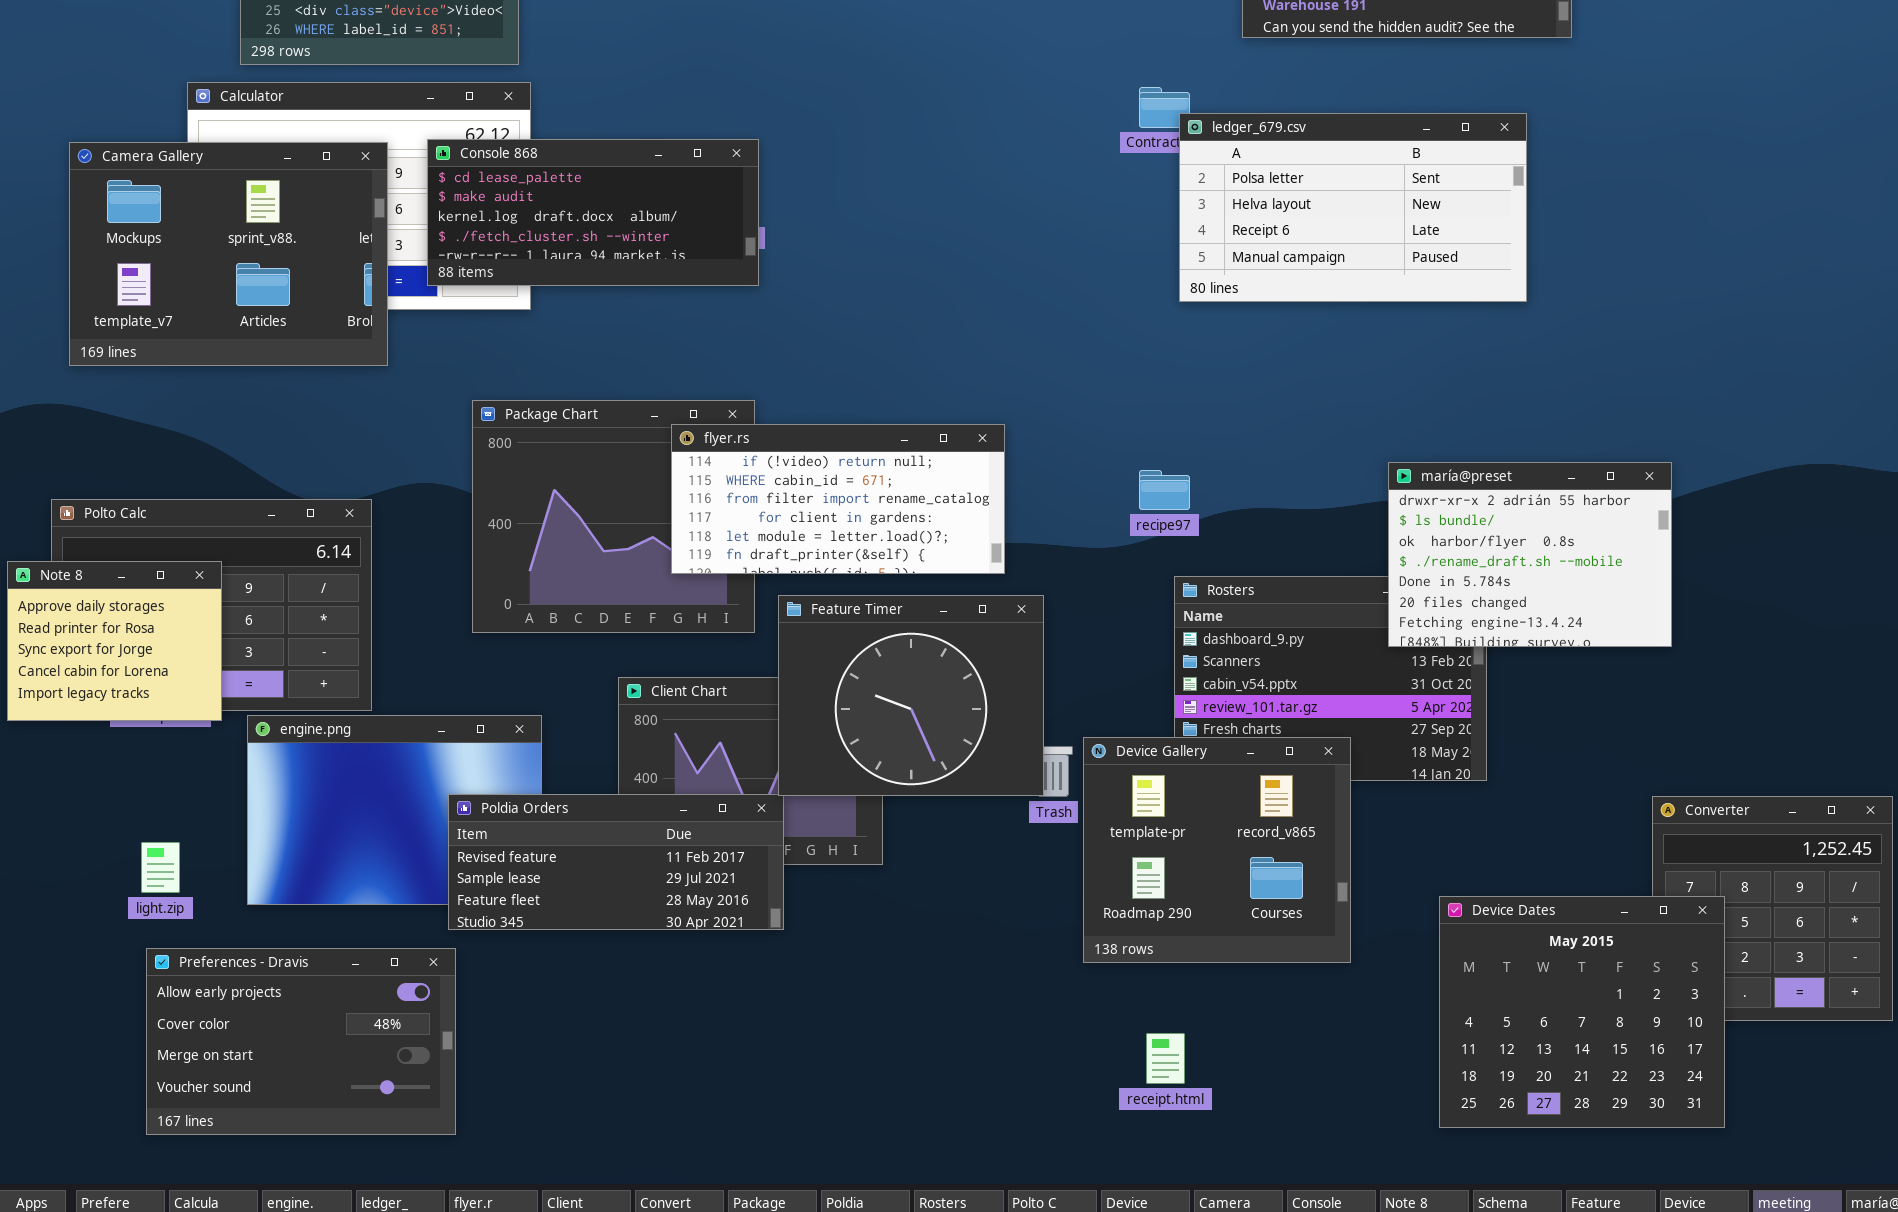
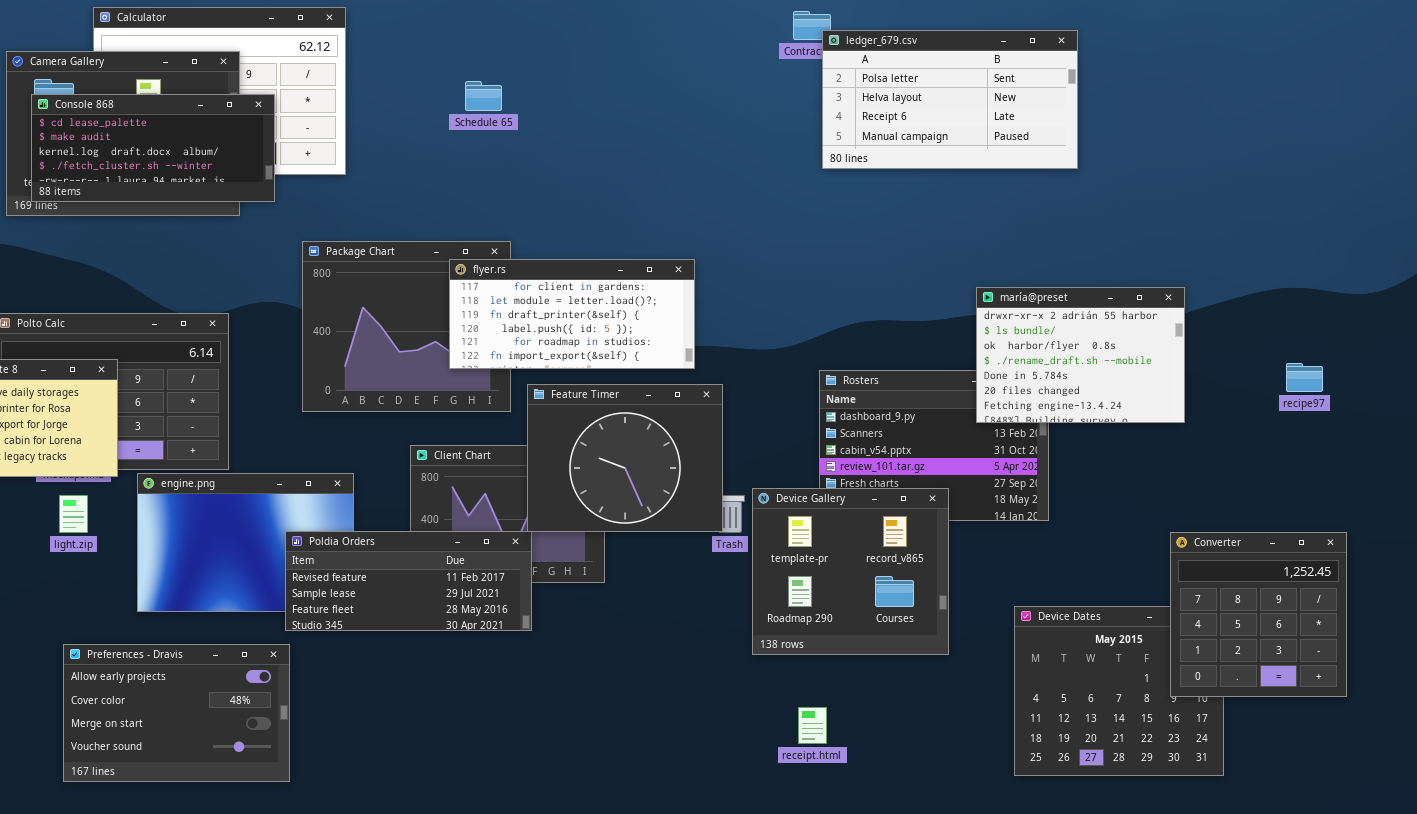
Console 868: [427,139,759,286] -> [31,94,275,202], moved
flyer.rs: [671,424,1005,574] -> [449,259,695,369], scrolled down 3 rows
recipe97: [1139,470,1190,510] -> [1286,363,1323,392], moved
Converter: [1652,796,1893,1021] -> [1170,532,1347,697], raised
light.zip: [141,842,180,893] -> [59,495,88,533], moved

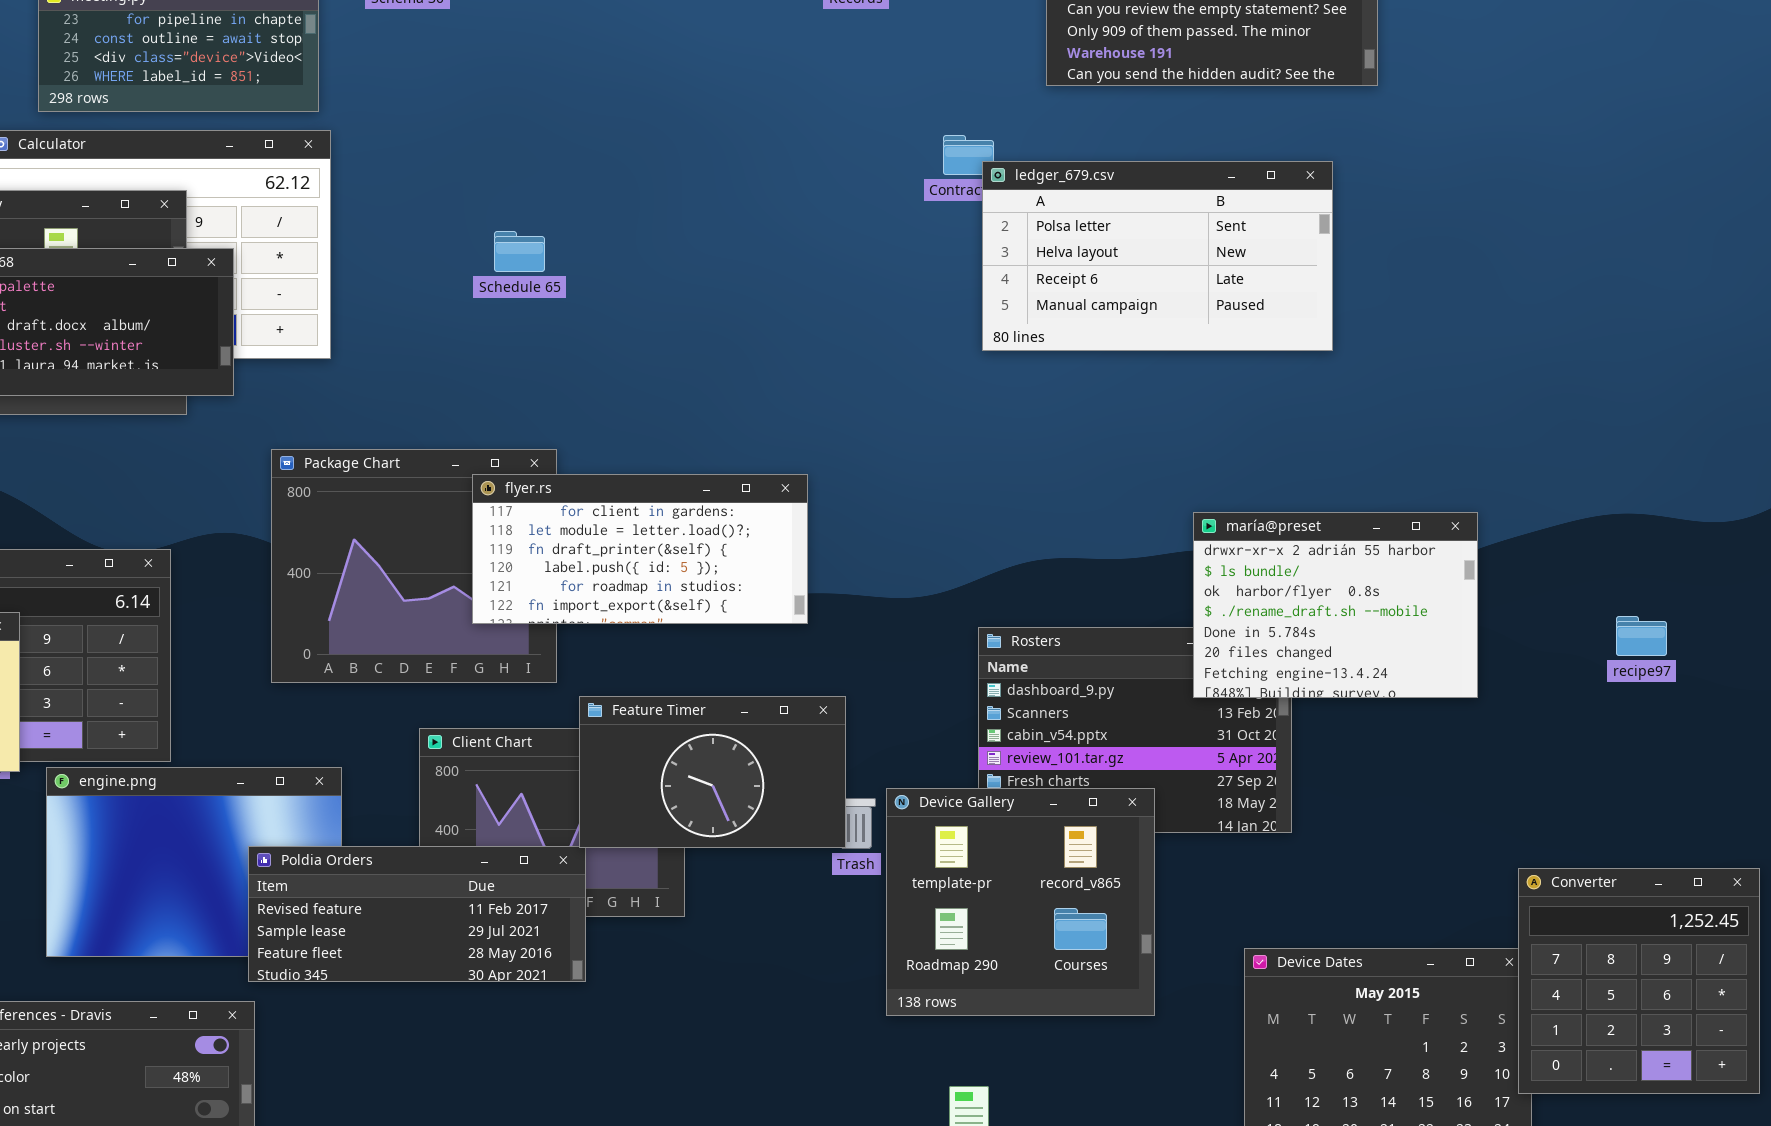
Feature Timer: [527,384,723,532] -> [579,696,846,848], resized
Converter: [1170,532,1347,697] -> [1518,868,1760,1094], moved

